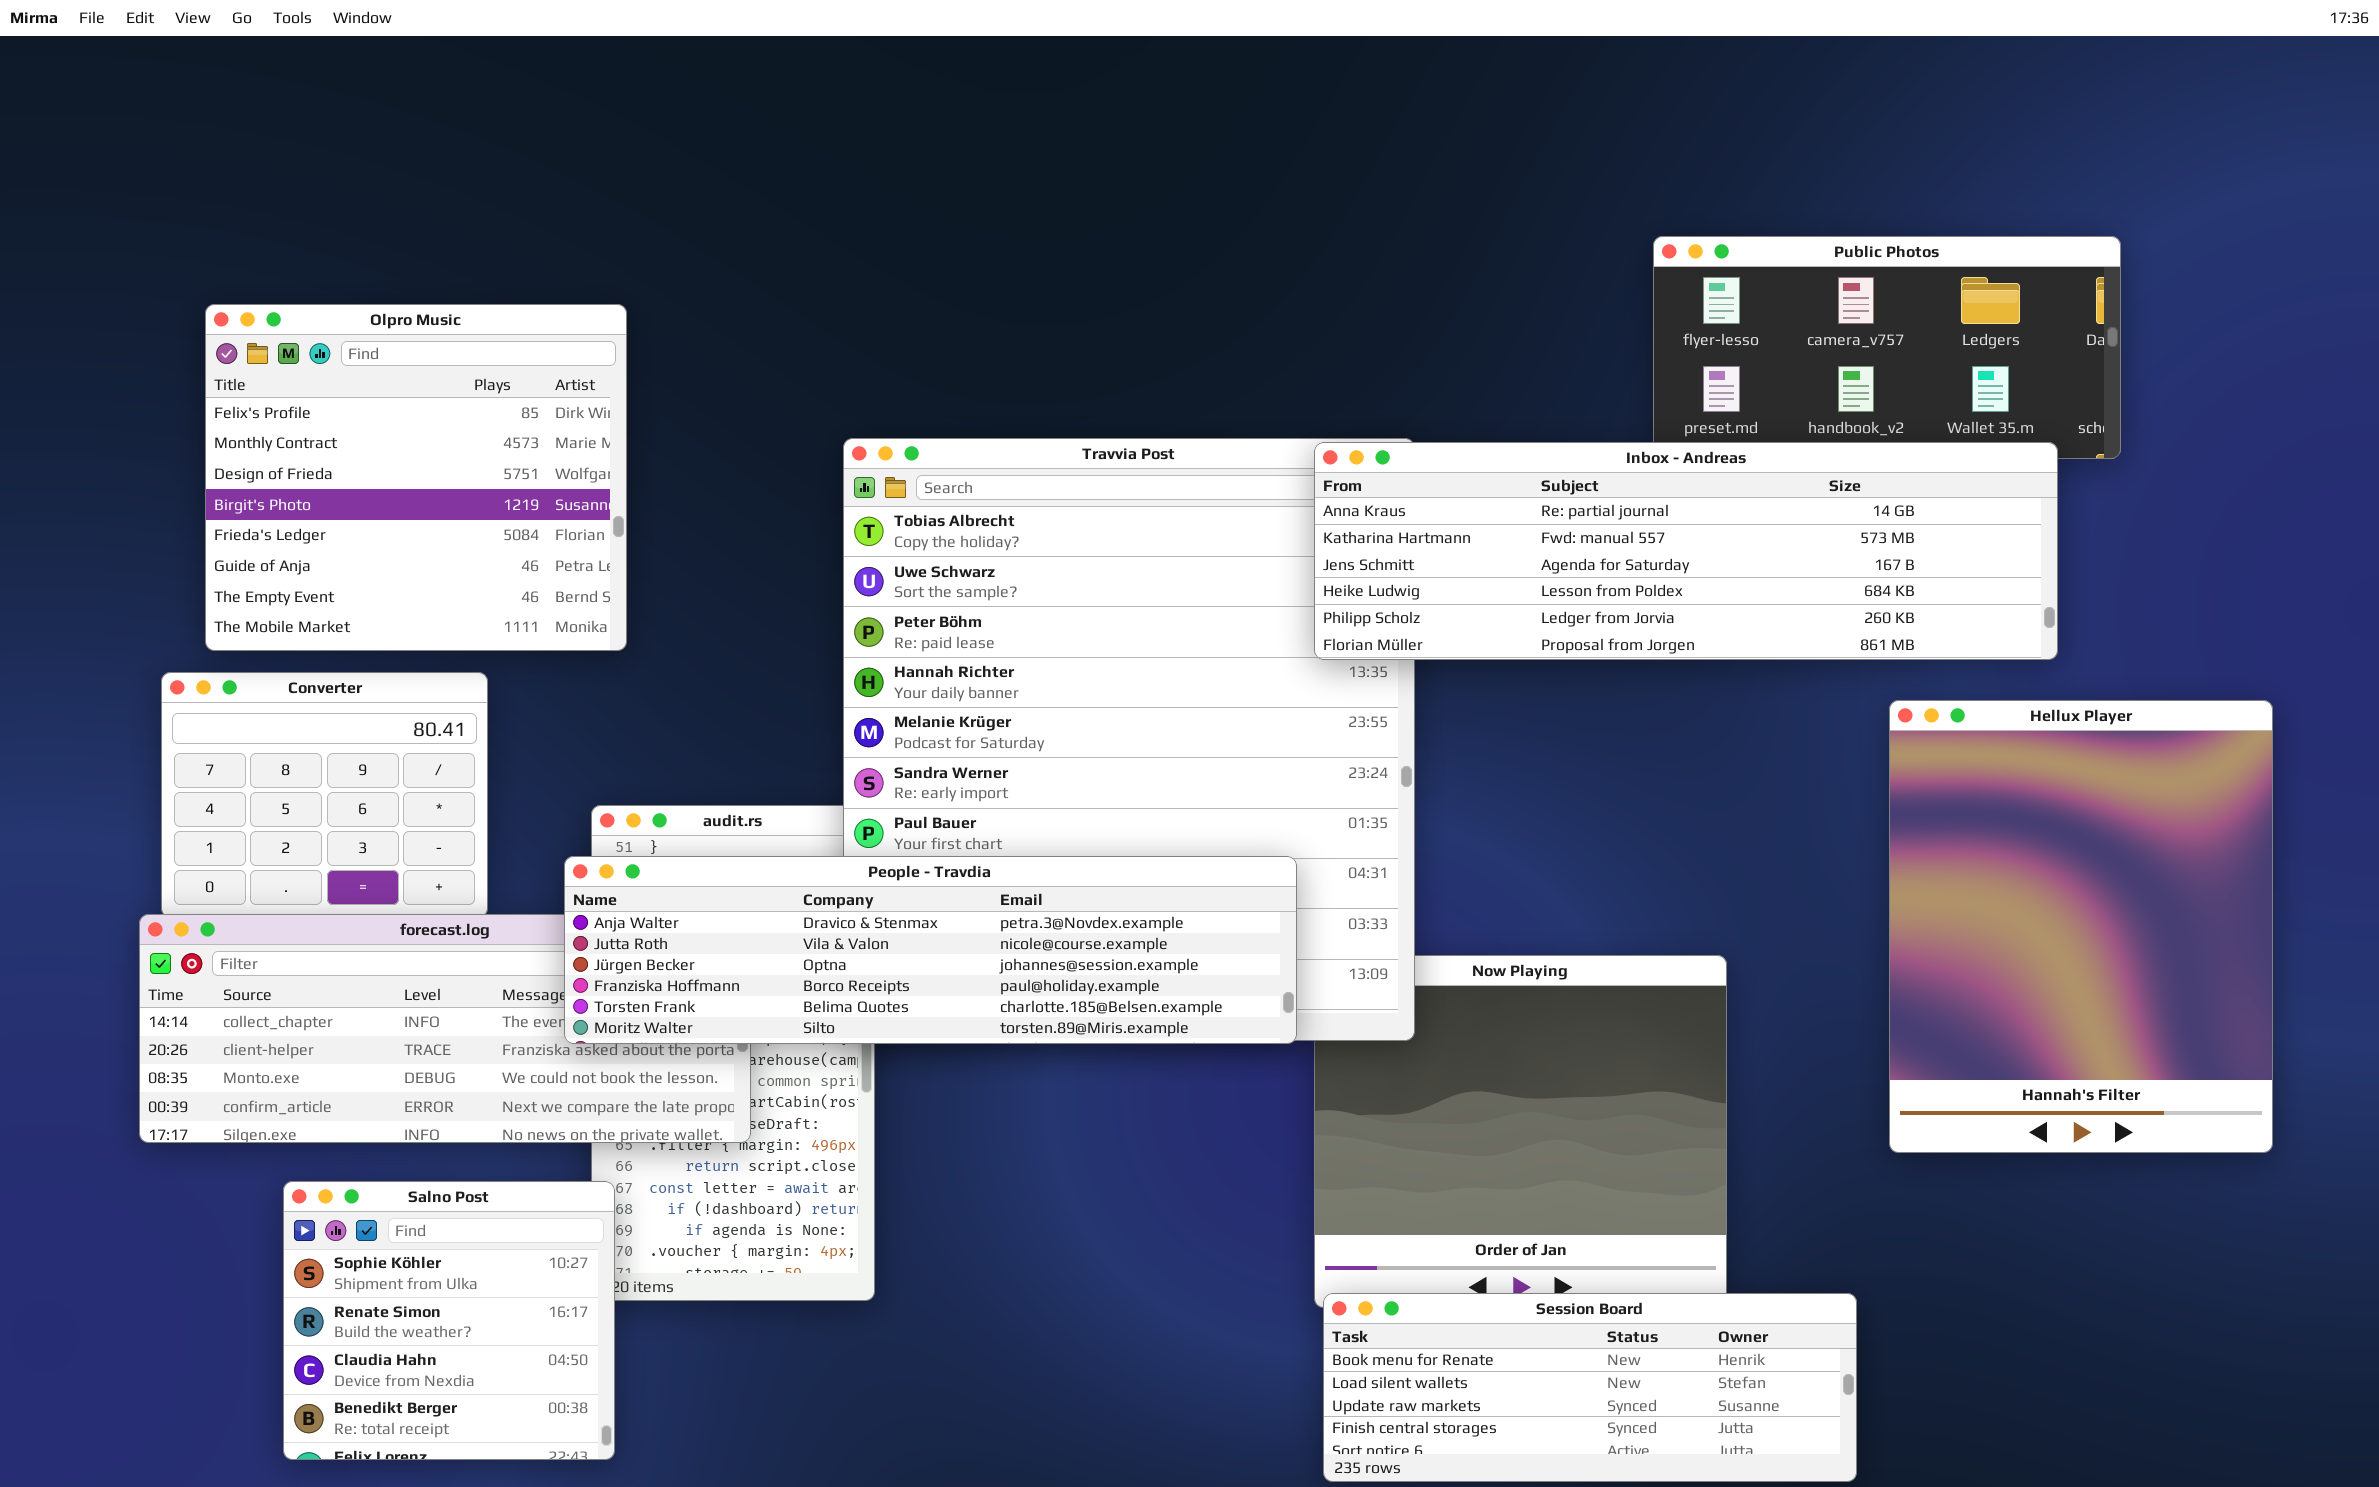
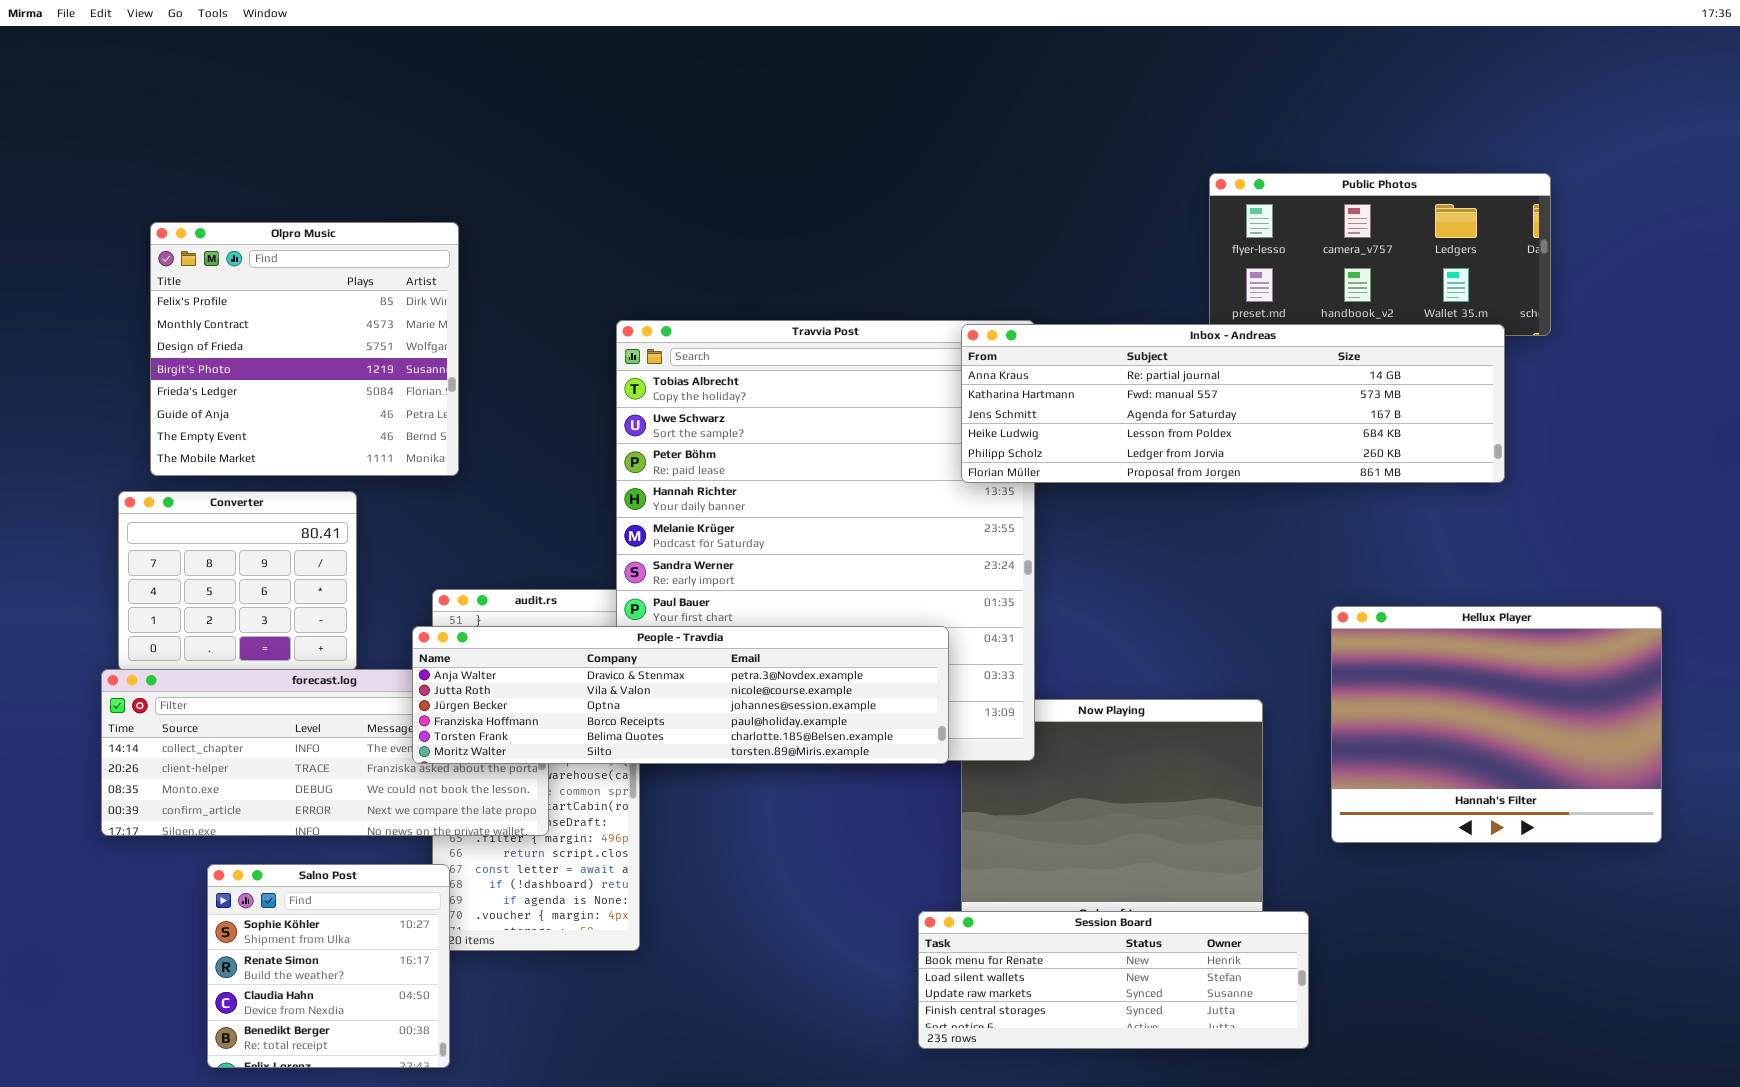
Hellux Player: [1889,700,2273,1153] -> [1331,606,1662,843], resized
Session Board: [1323,1293,1857,1482] -> [918,911,1309,1049], moved

